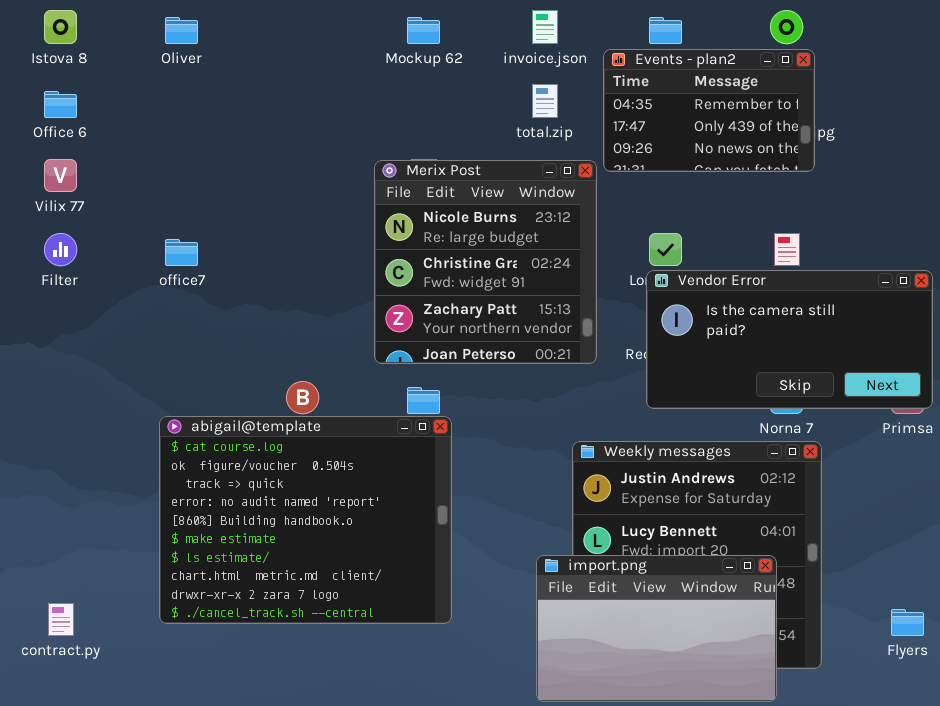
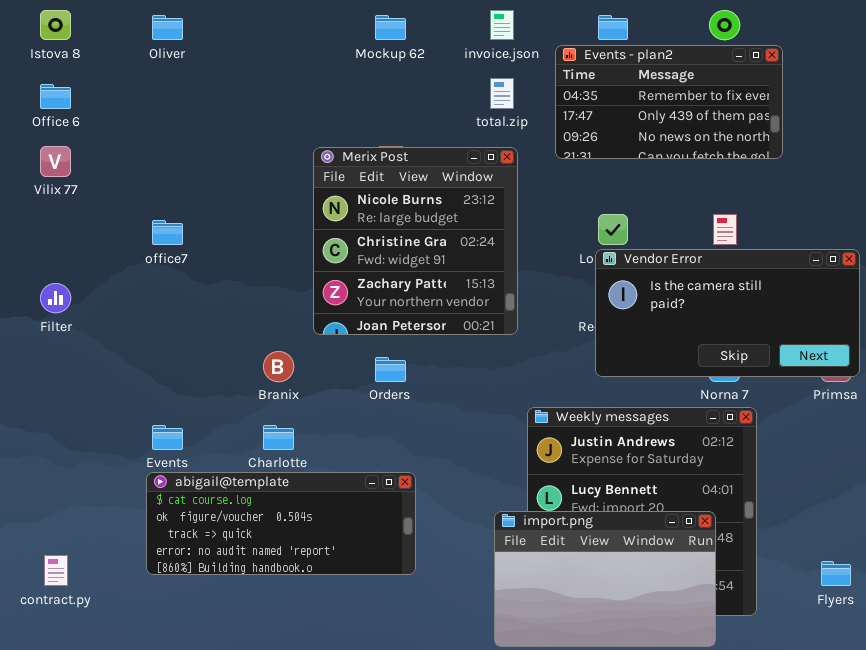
Events - plan2: [603,49,815,172] -> [555,45,783,159], resized
Merix Post: [374,160,597,364] -> [313,147,518,335], moved
Filter: [44,233,77,266] -> [40,283,71,313], moved
abigail@template: [159,416,452,624] -> [146,472,416,575], resized

